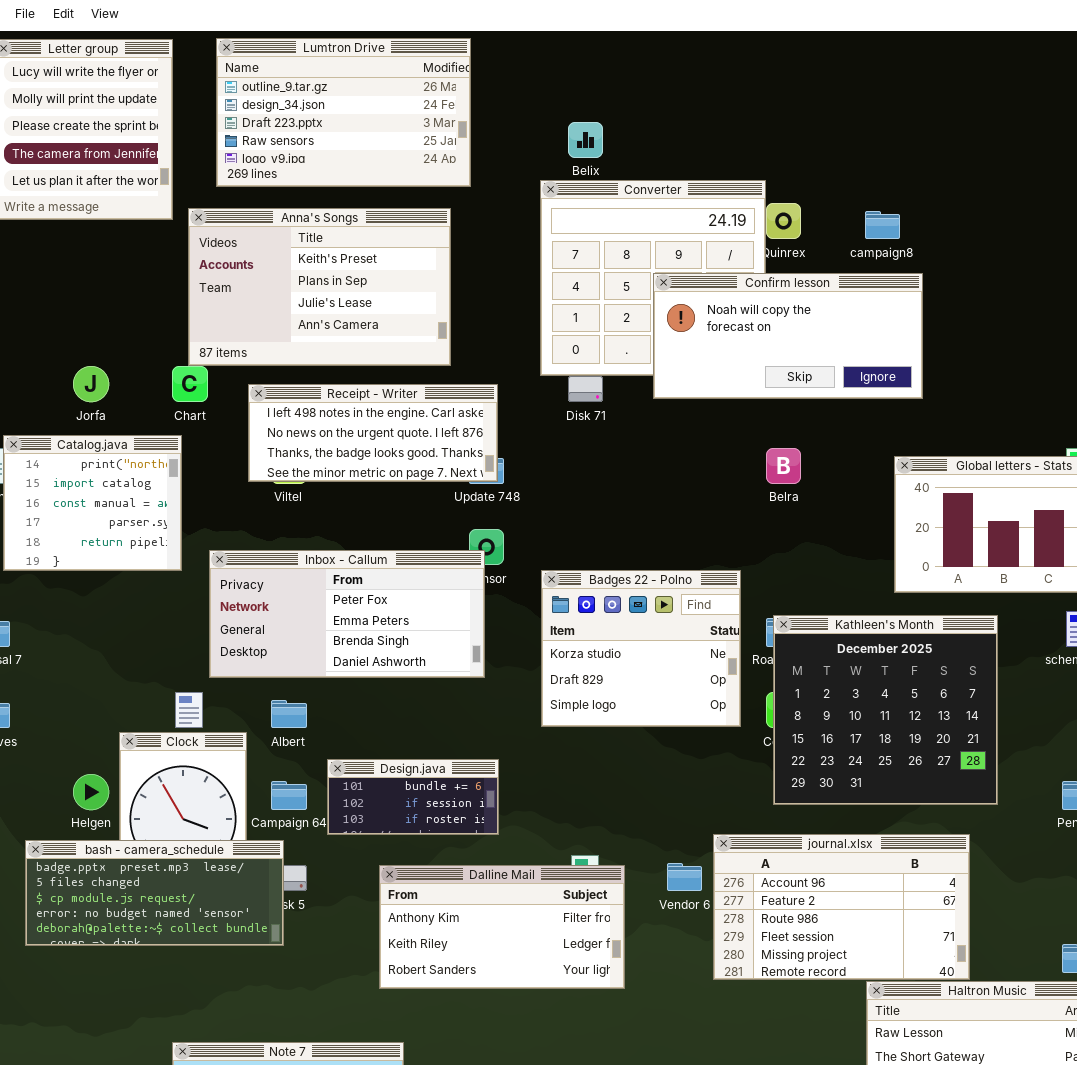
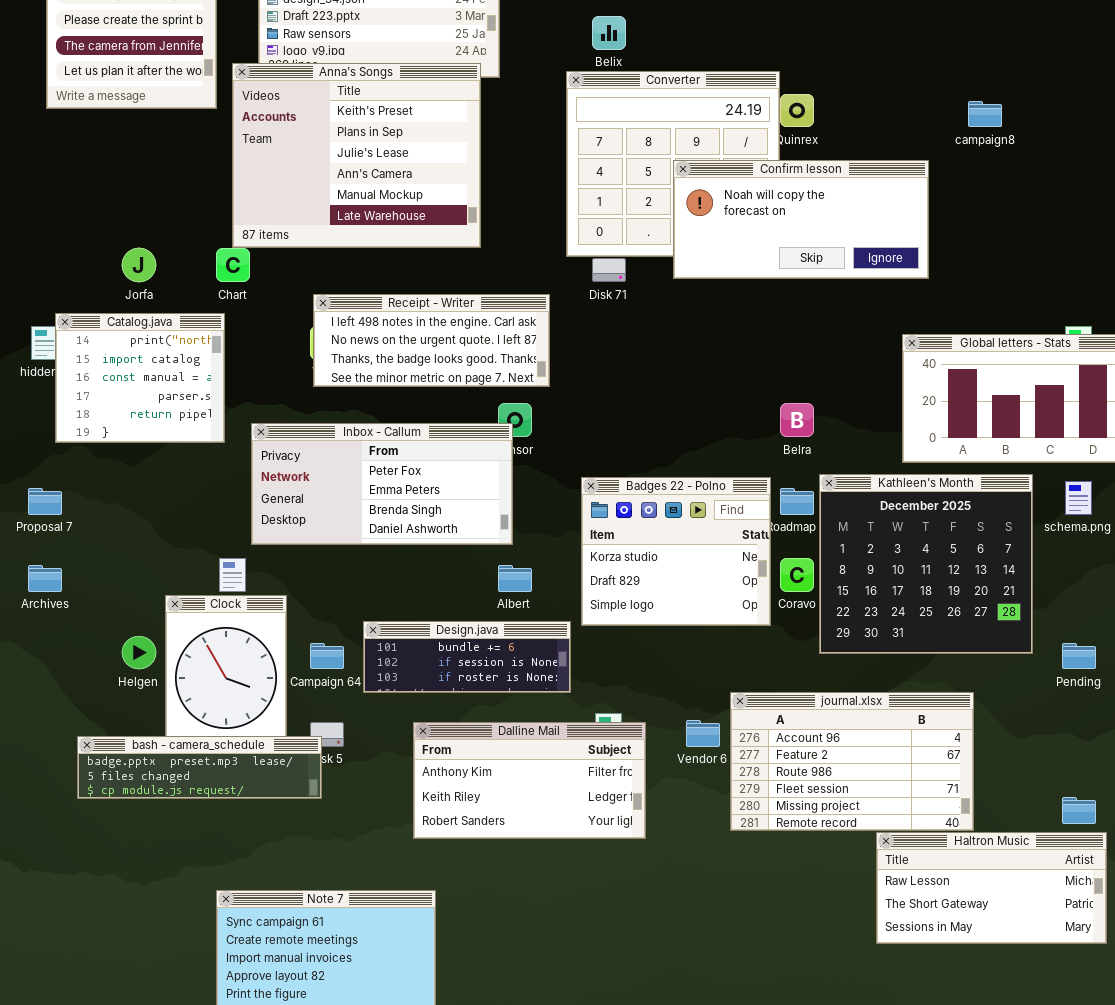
Anna's Songs: [188,208,451,366] -> [232,63,481,248], resized
campaign8: [865,211,900,239] -> [968,101,1002,127], moved
Receipt - Writer: [248,384,498,482] -> [313,294,550,387], moved
Belra: [766,448,801,484] -> [780,403,814,437], moved
Badges 22 - Polno: [541,570,741,727] -> [581,477,771,626], moved
Kathleen's Month: [773,615,998,805] -> [819,474,1033,654], moved
Albert: [271,700,307,728] -> [498,565,532,592], moved
Design.java: [327,759,499,835] -> [363,621,571,693], resized
bash - camera_schedule: [25,840,284,946] -> [77,736,322,799], resized

